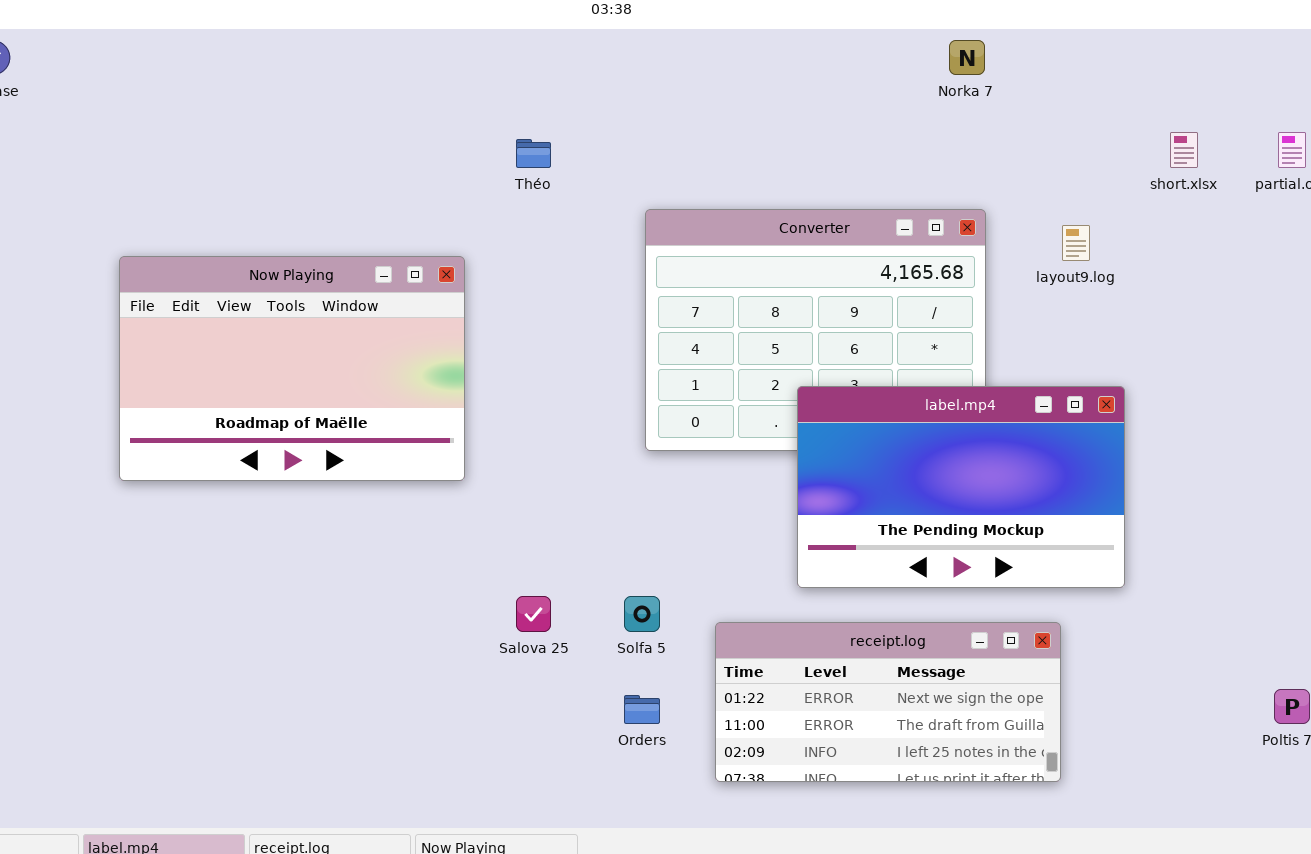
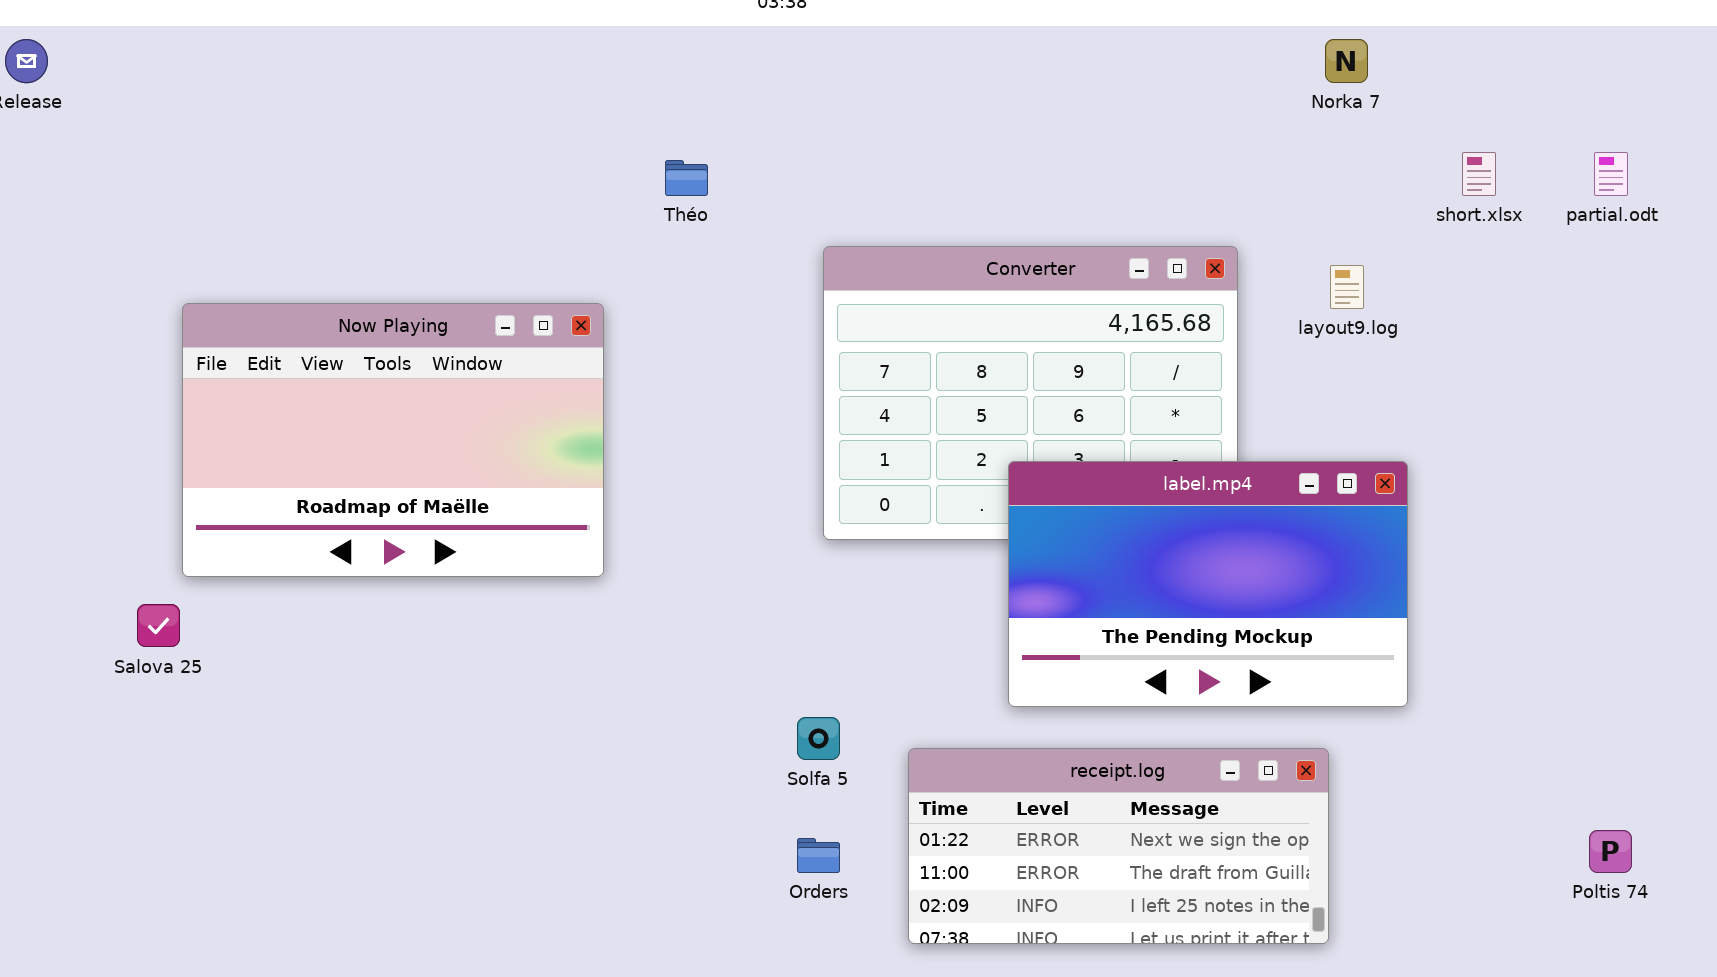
Norka 7: [949,40,985,75] -> [1325,39,1368,83], moved
Salova 25: [516,596,551,632] -> [137,604,180,647], moved

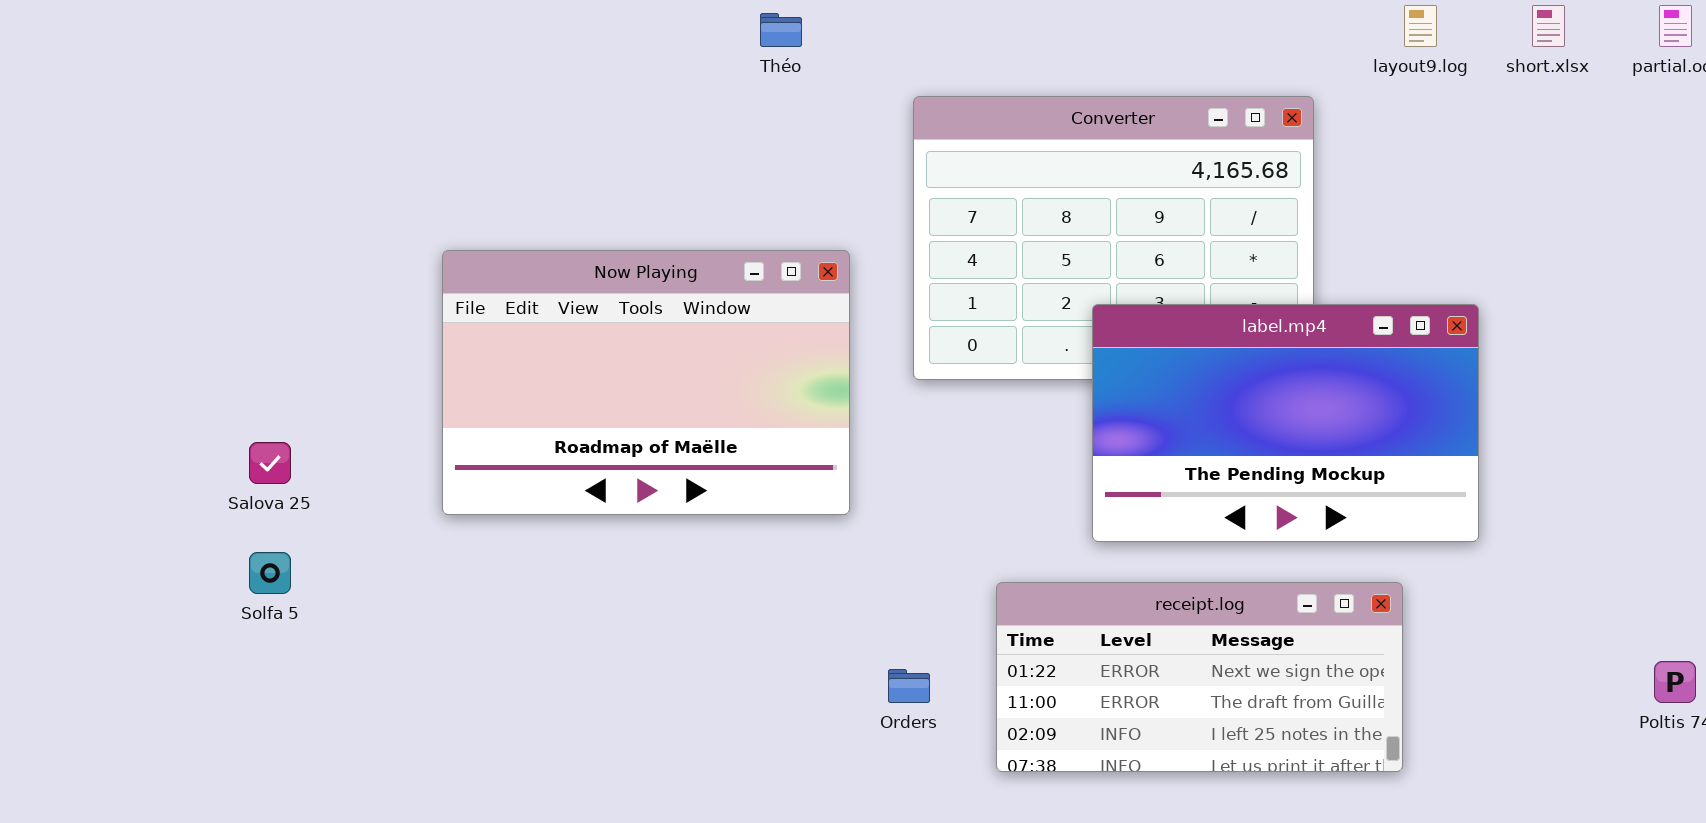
layout9.log: [1330,265,1364,309] -> [1404,5,1437,47], moved
Now Playing: [182,303,604,577] -> [442,250,850,515], moved
Solfa 5: [797,717,840,760] -> [249,552,291,594], moved

